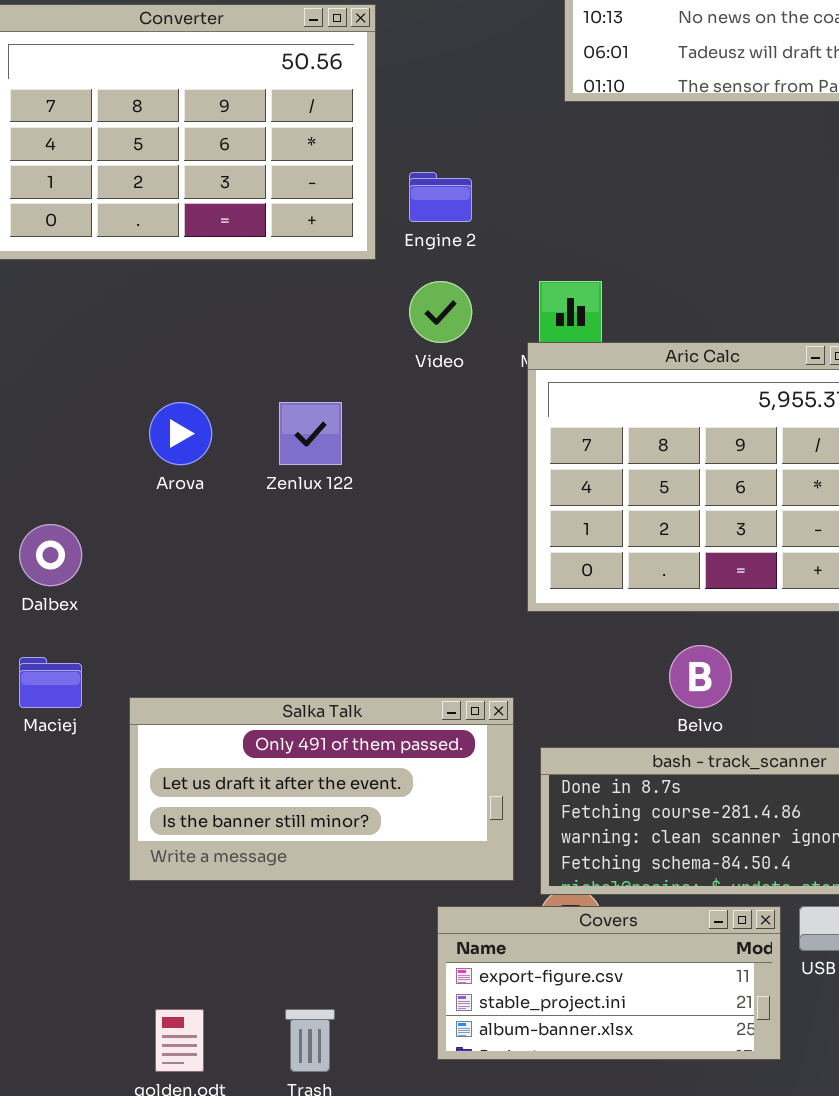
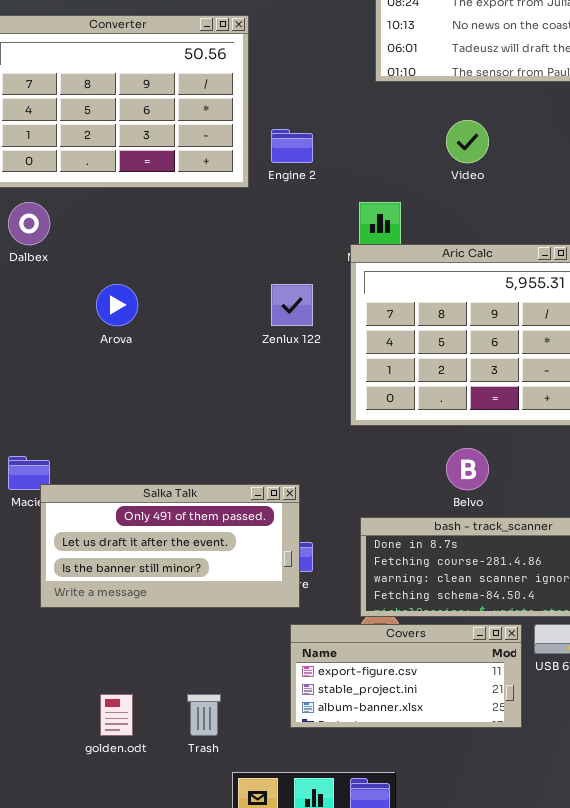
Video: [409,281,472,343] -> [446,120,489,163], moved
Zenlux 122: [279,402,342,465] -> [271,284,313,326], moved
Dalbex: [19,524,82,586] -> [8,202,50,245], moved
Salka Talk: [129,697,514,881] -> [40,484,300,608], moved

